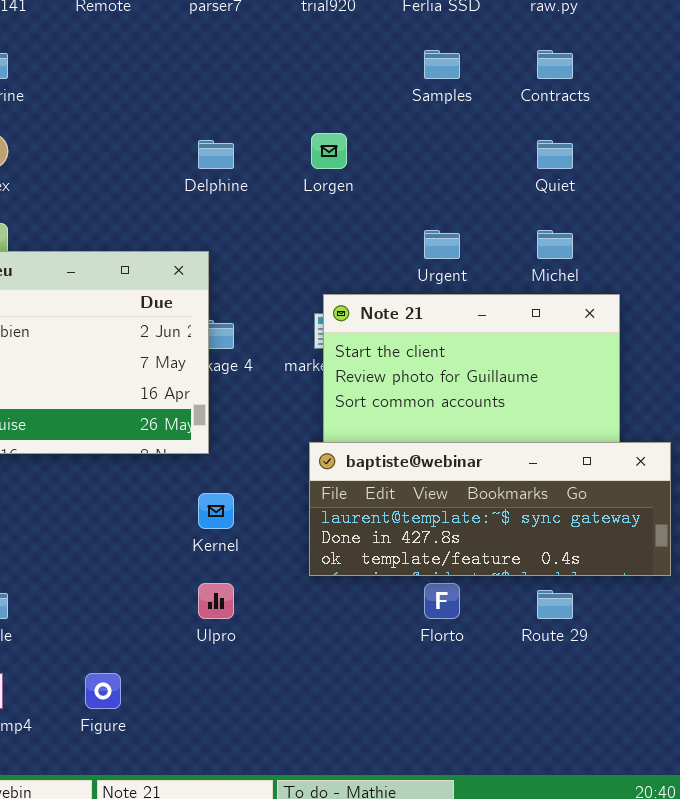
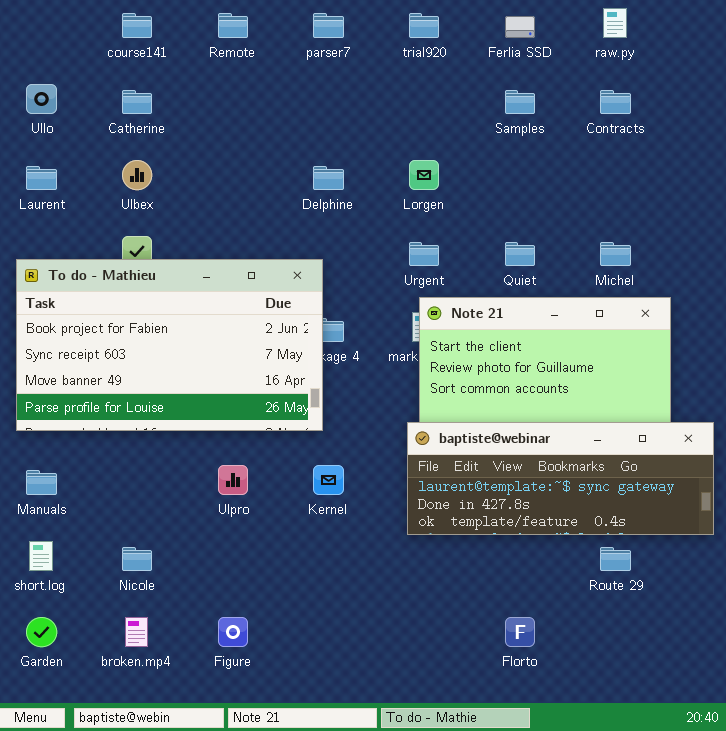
Quiet: [537,140,573,169] -> [505,242,535,266], moved
Urgent: [424,230,460,259] -> [409,242,439,266], moved
Ulpro: [198,583,234,619] -> [218,465,248,495], moved
Florto: [424,583,460,619] -> [505,617,535,647], moved

